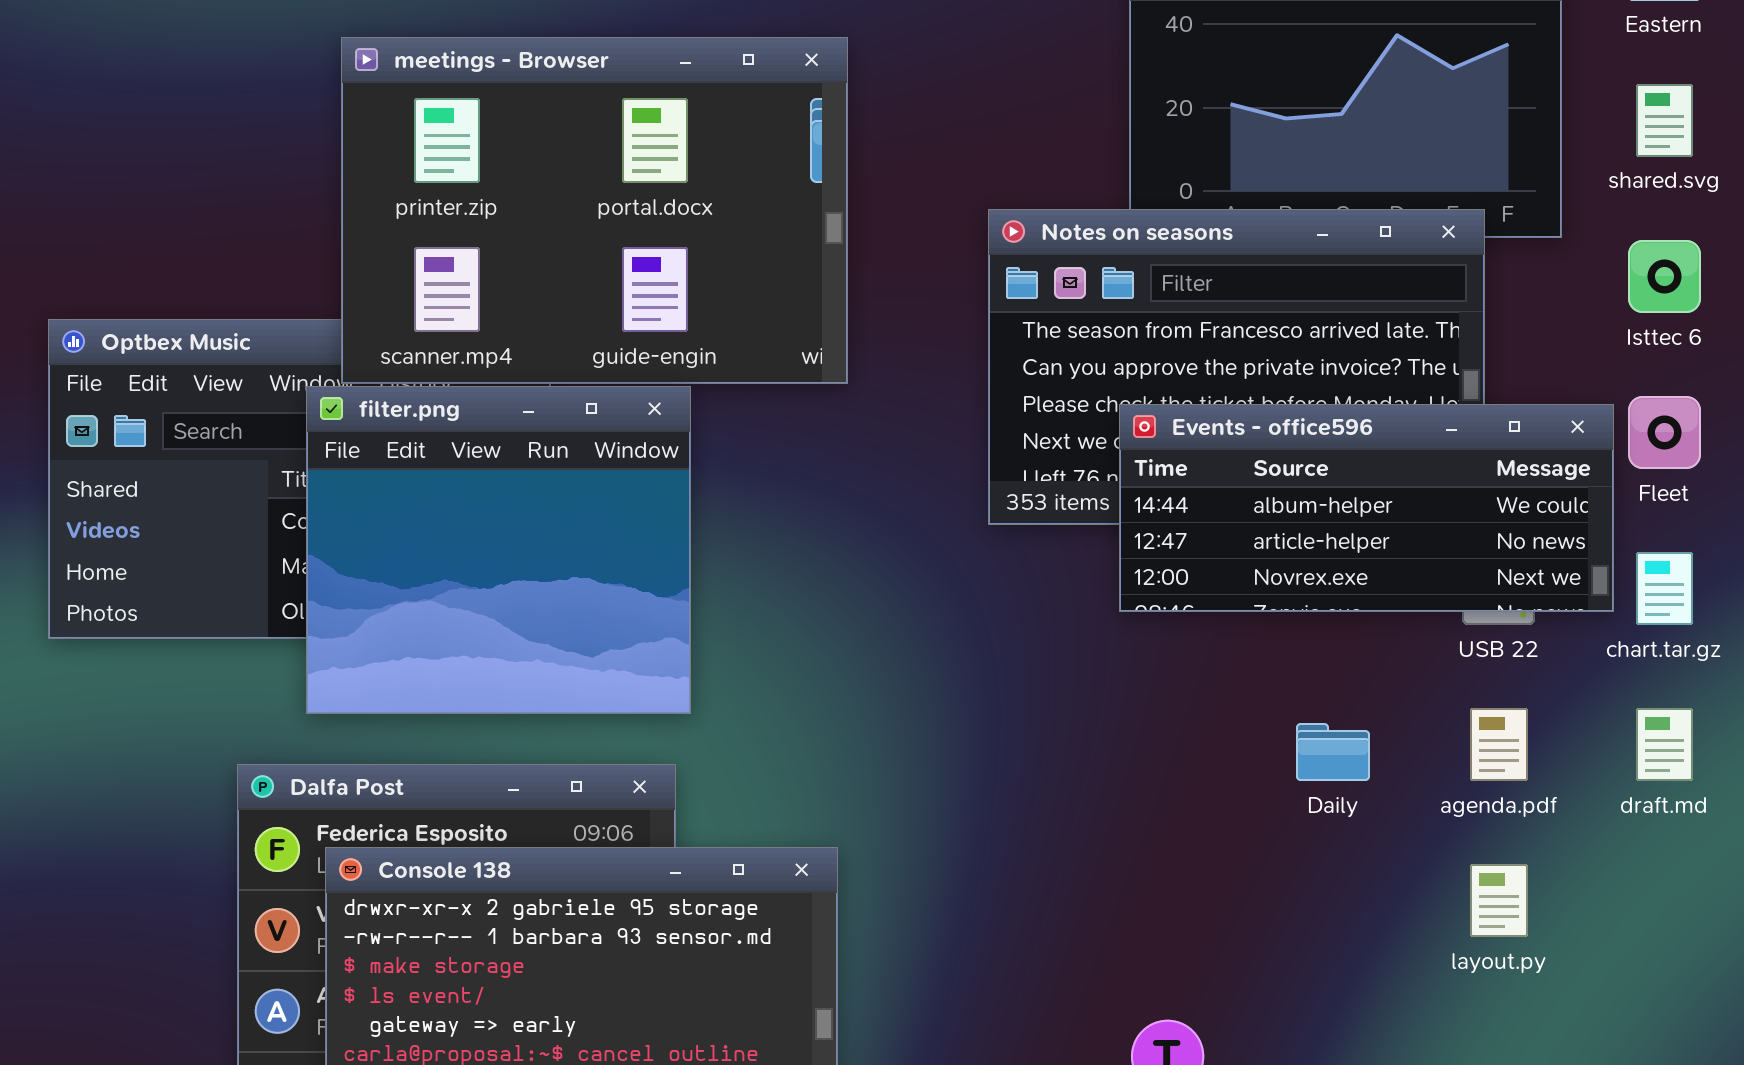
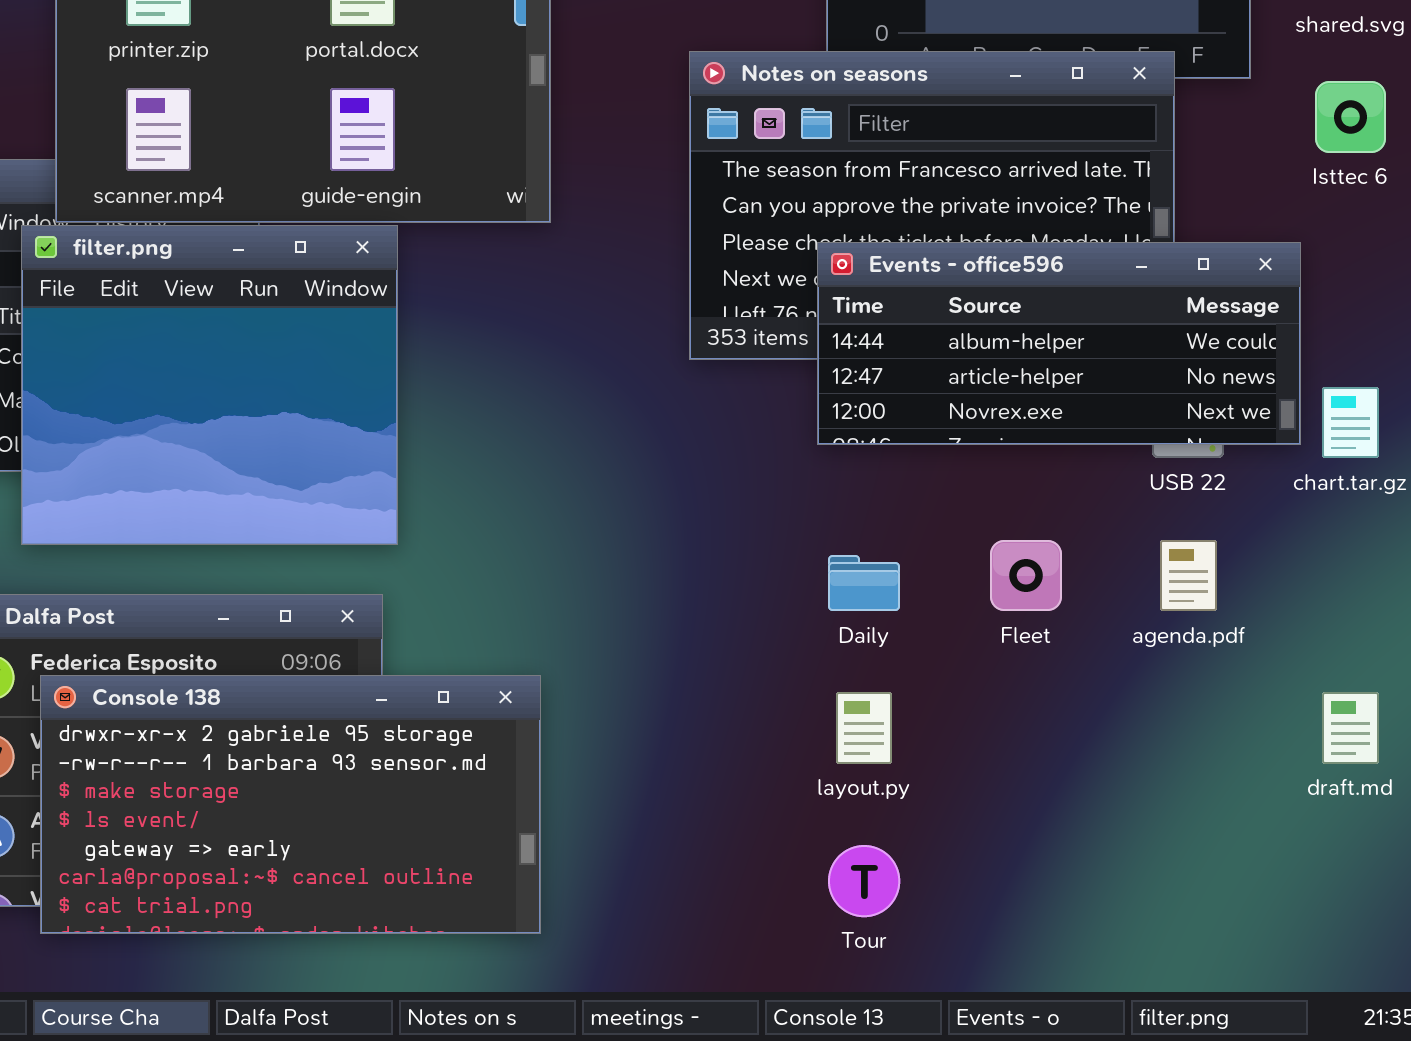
Fleet: [1628,396,1701,469] -> [990,540,1062,611], moved
draft.md: [1636,708,1693,781] -> [1322,692,1379,764], moved
Daily: [1296,723,1370,781] -> [828,555,900,611], moved
layout.py: [1470,864,1528,937] -> [836,692,892,764], moved

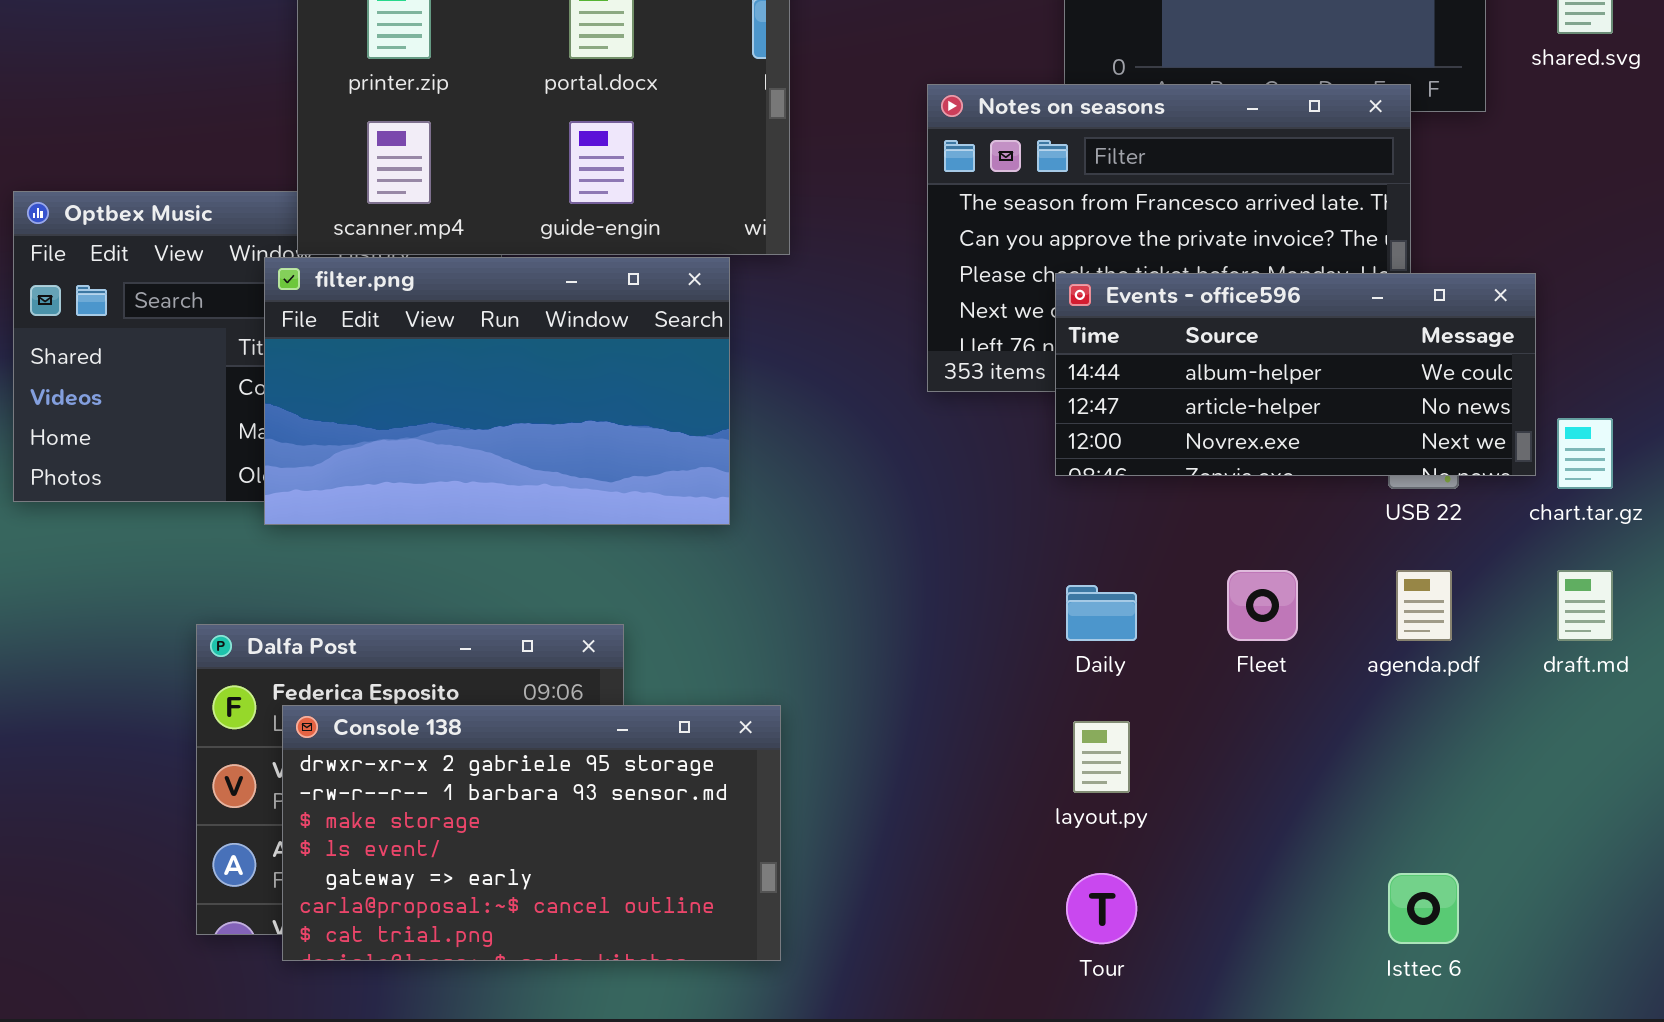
Isttec 6: [1315,81,1386,153] -> [1388,873,1459,944], moved
filter.png: [21,225,398,545] -> [264,257,730,525], resized
draft.md: [1322,692,1379,764] -> [1557,570,1613,641], moved

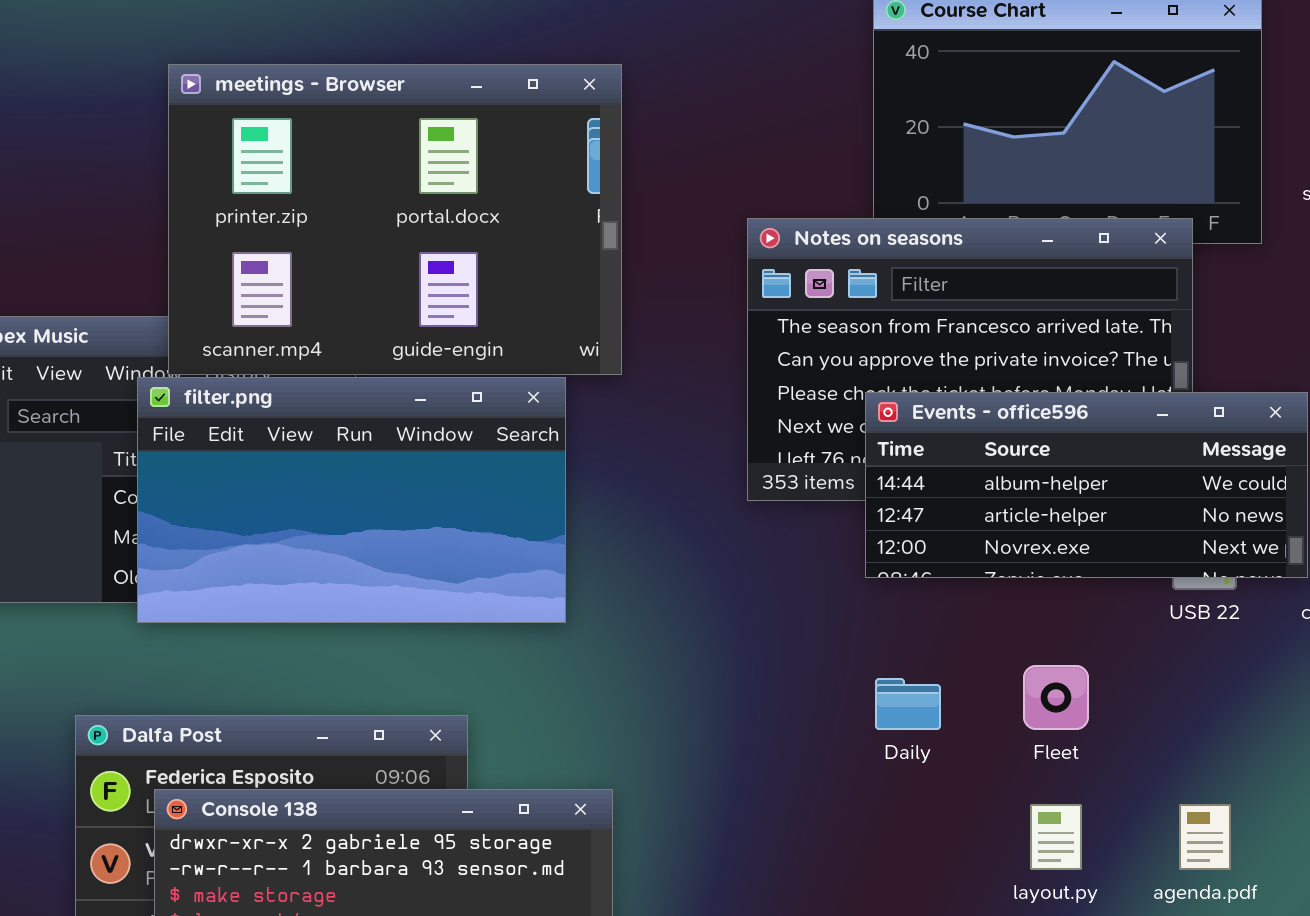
agenda.pdf: [1396,570,1452,641] -> [1179,804,1231,870], moved
layout.py: [1073,721,1130,793] -> [1030,804,1082,870], moved

